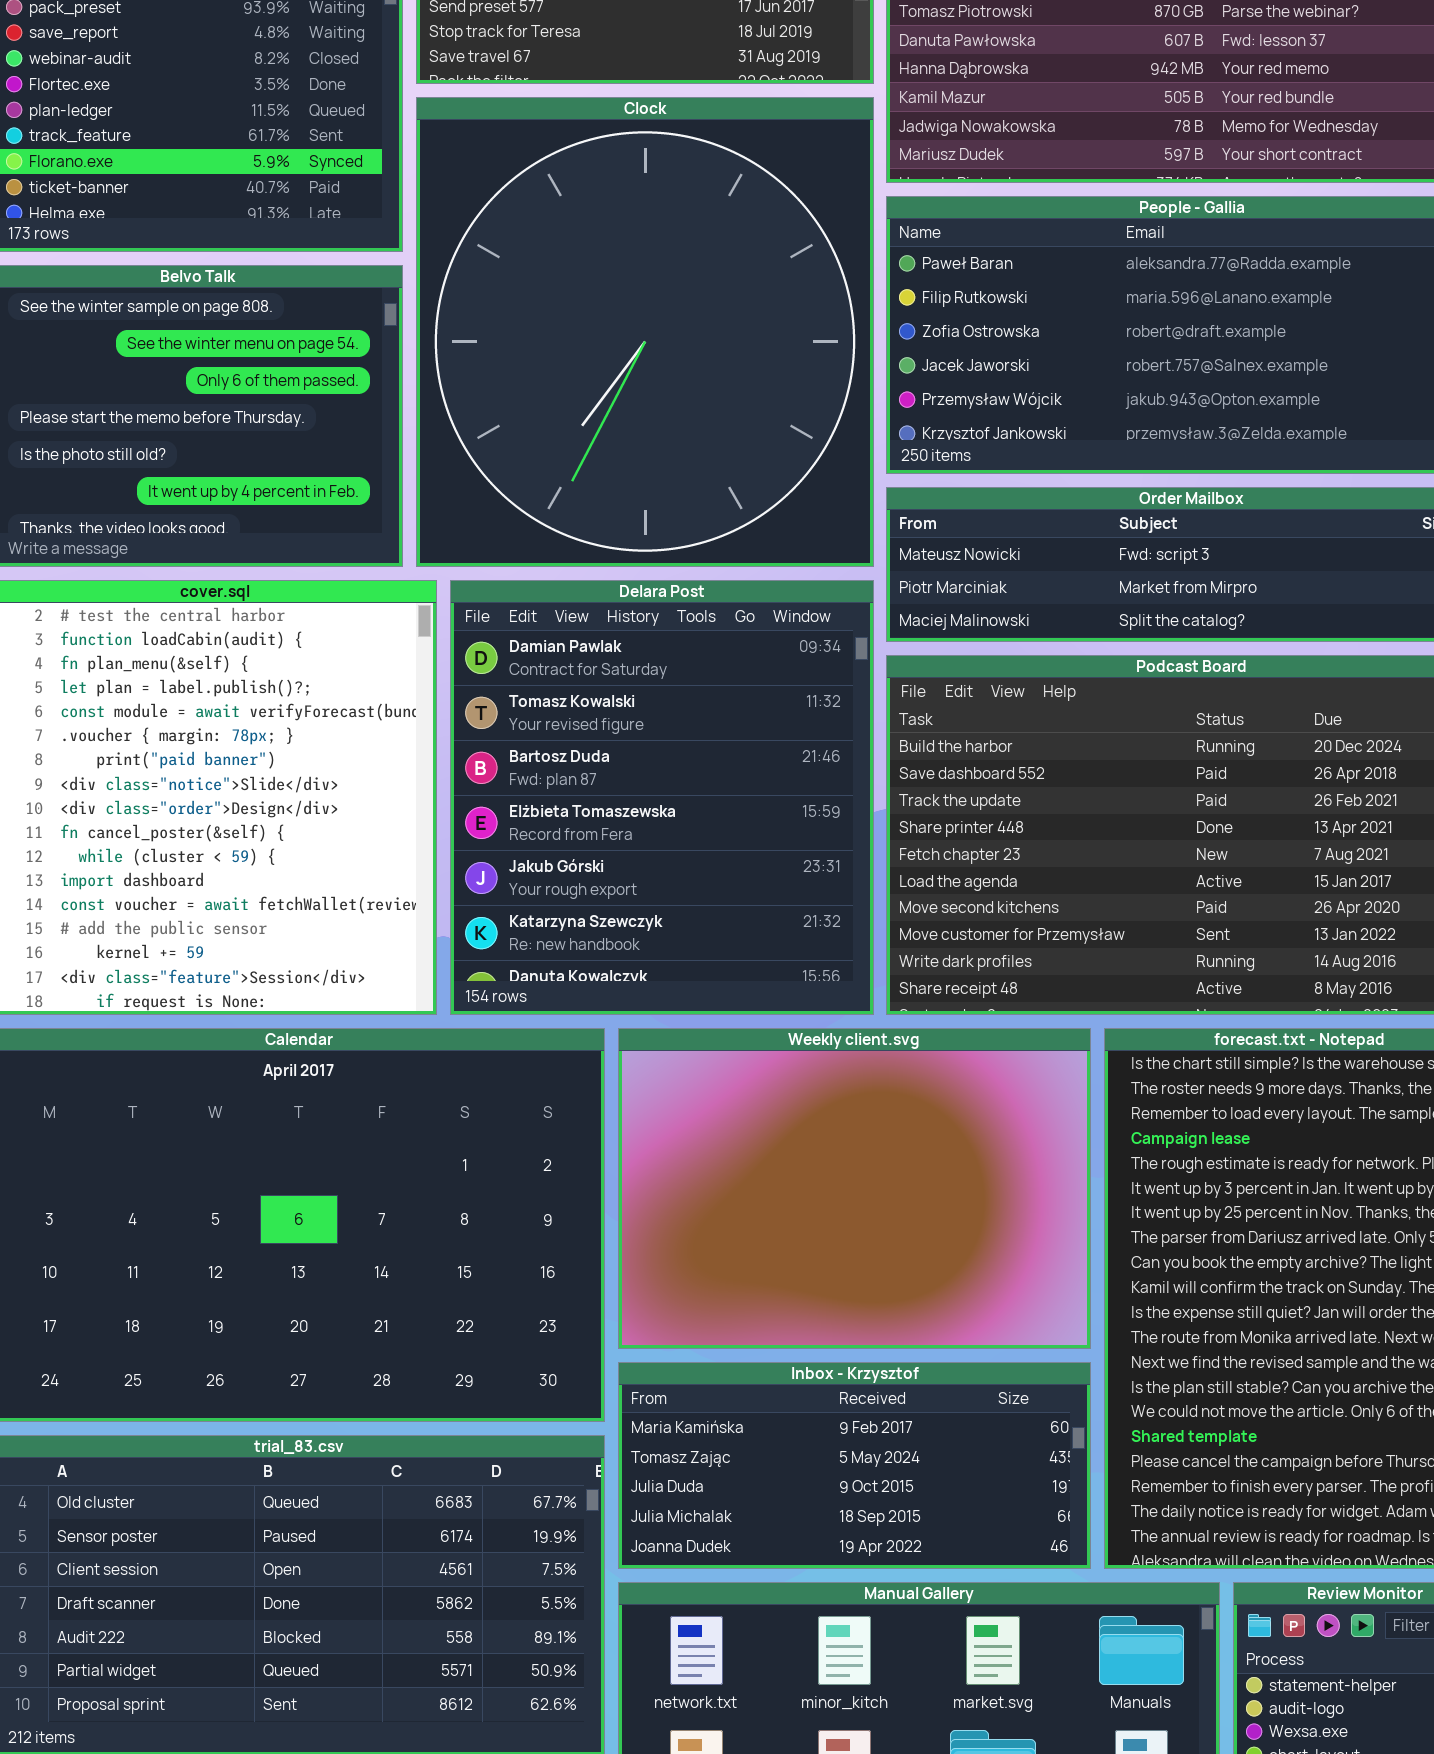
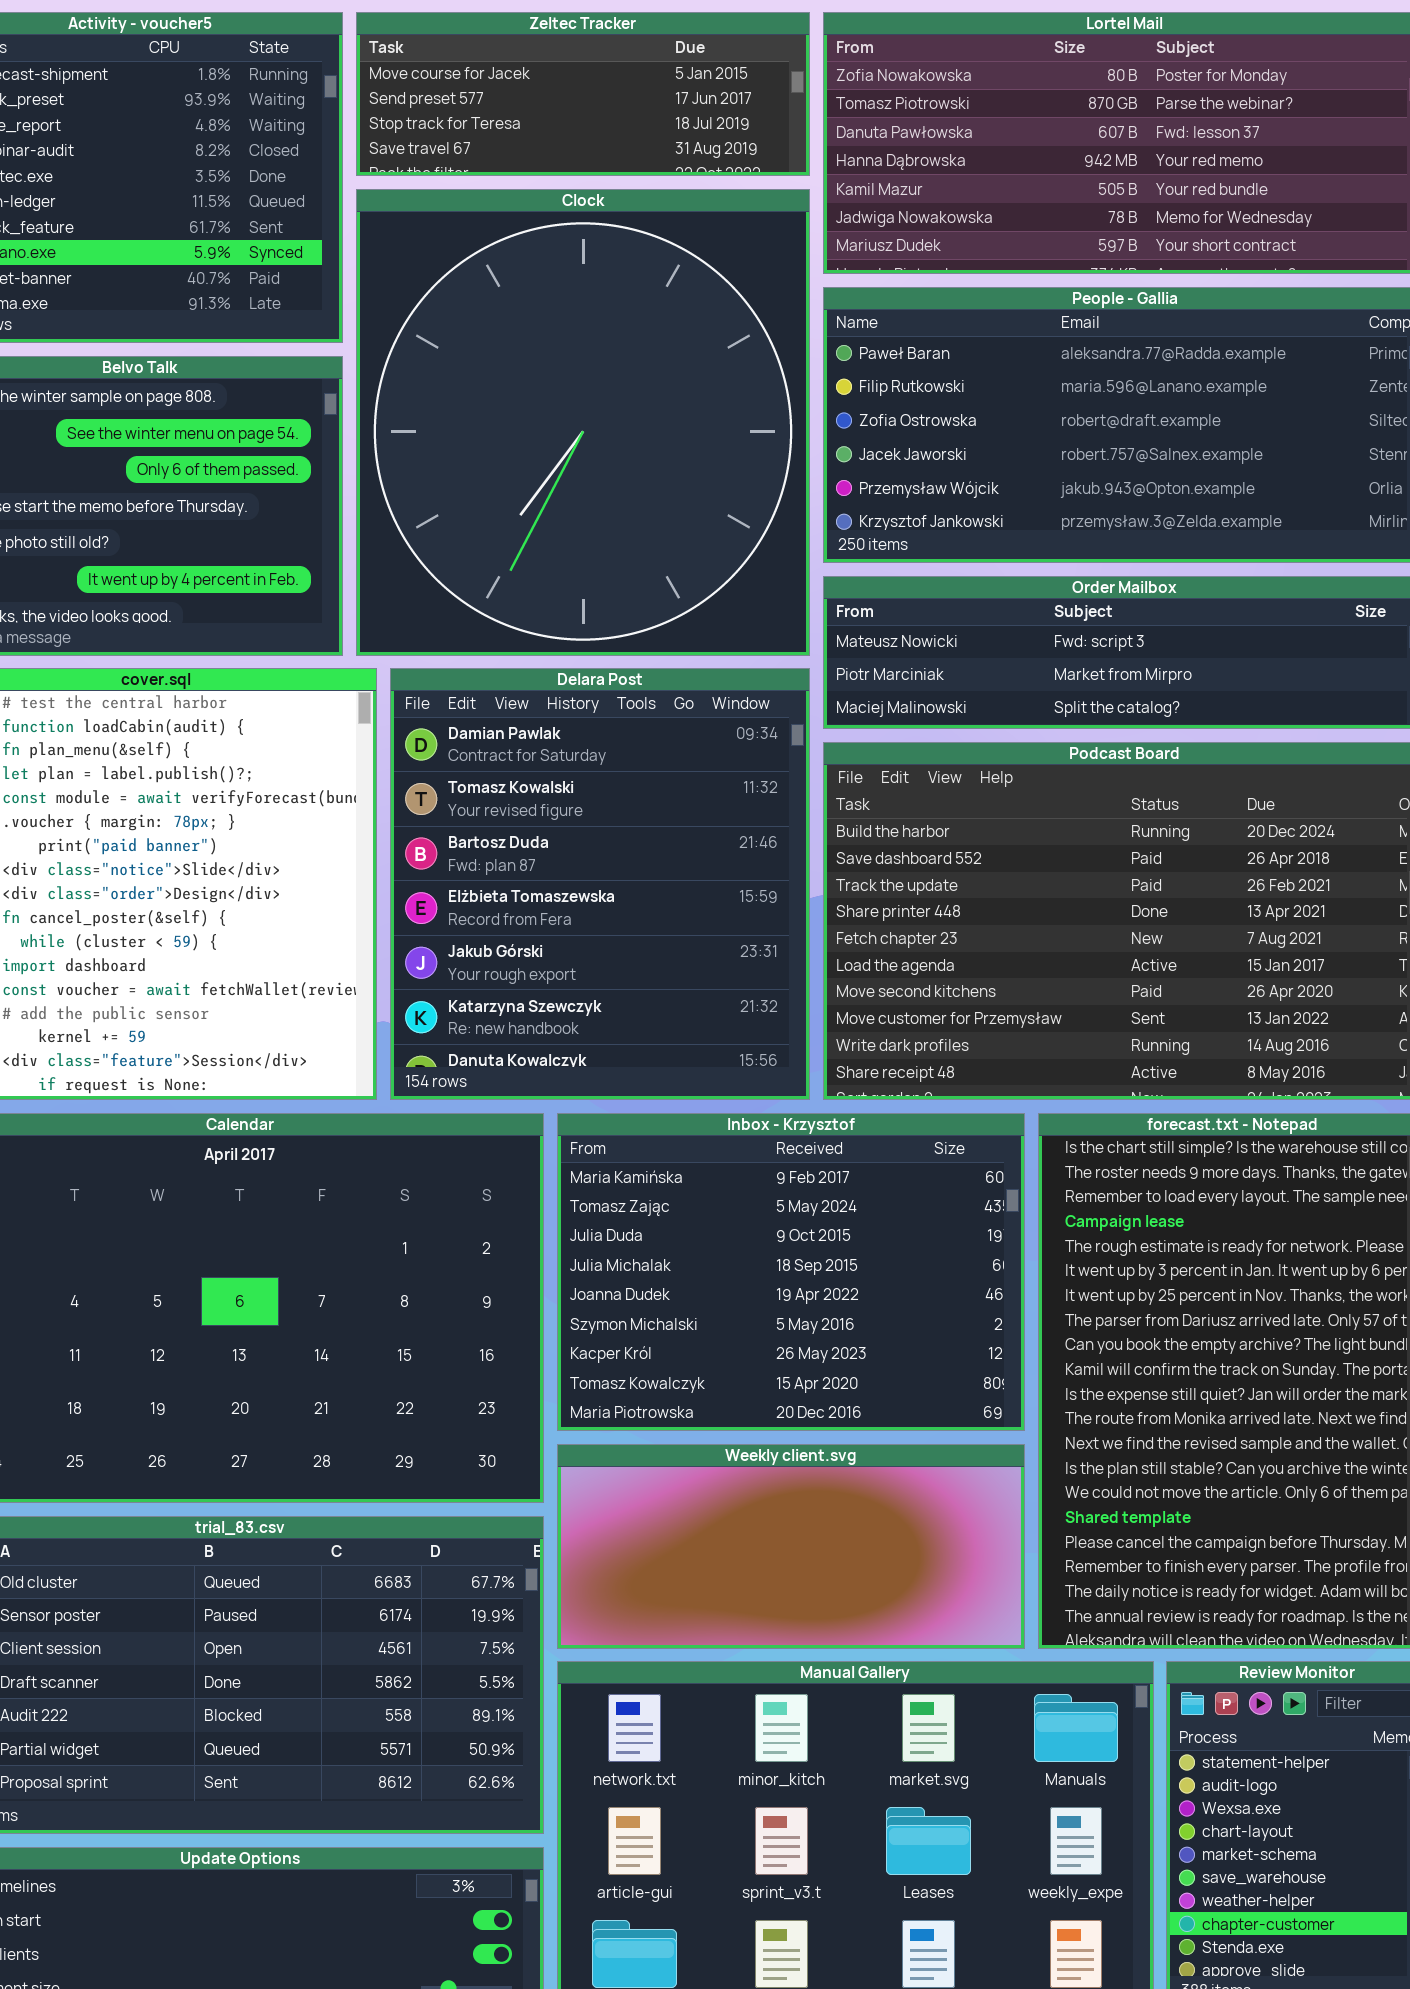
Weekly client.svg: [618,1028,1091,1349] -> [557,1444,1025,1649], moved, resized
Inbox - Krzysztof: [618,1362,1091,1569] -> [557,1113,1025,1431], moved, resized

